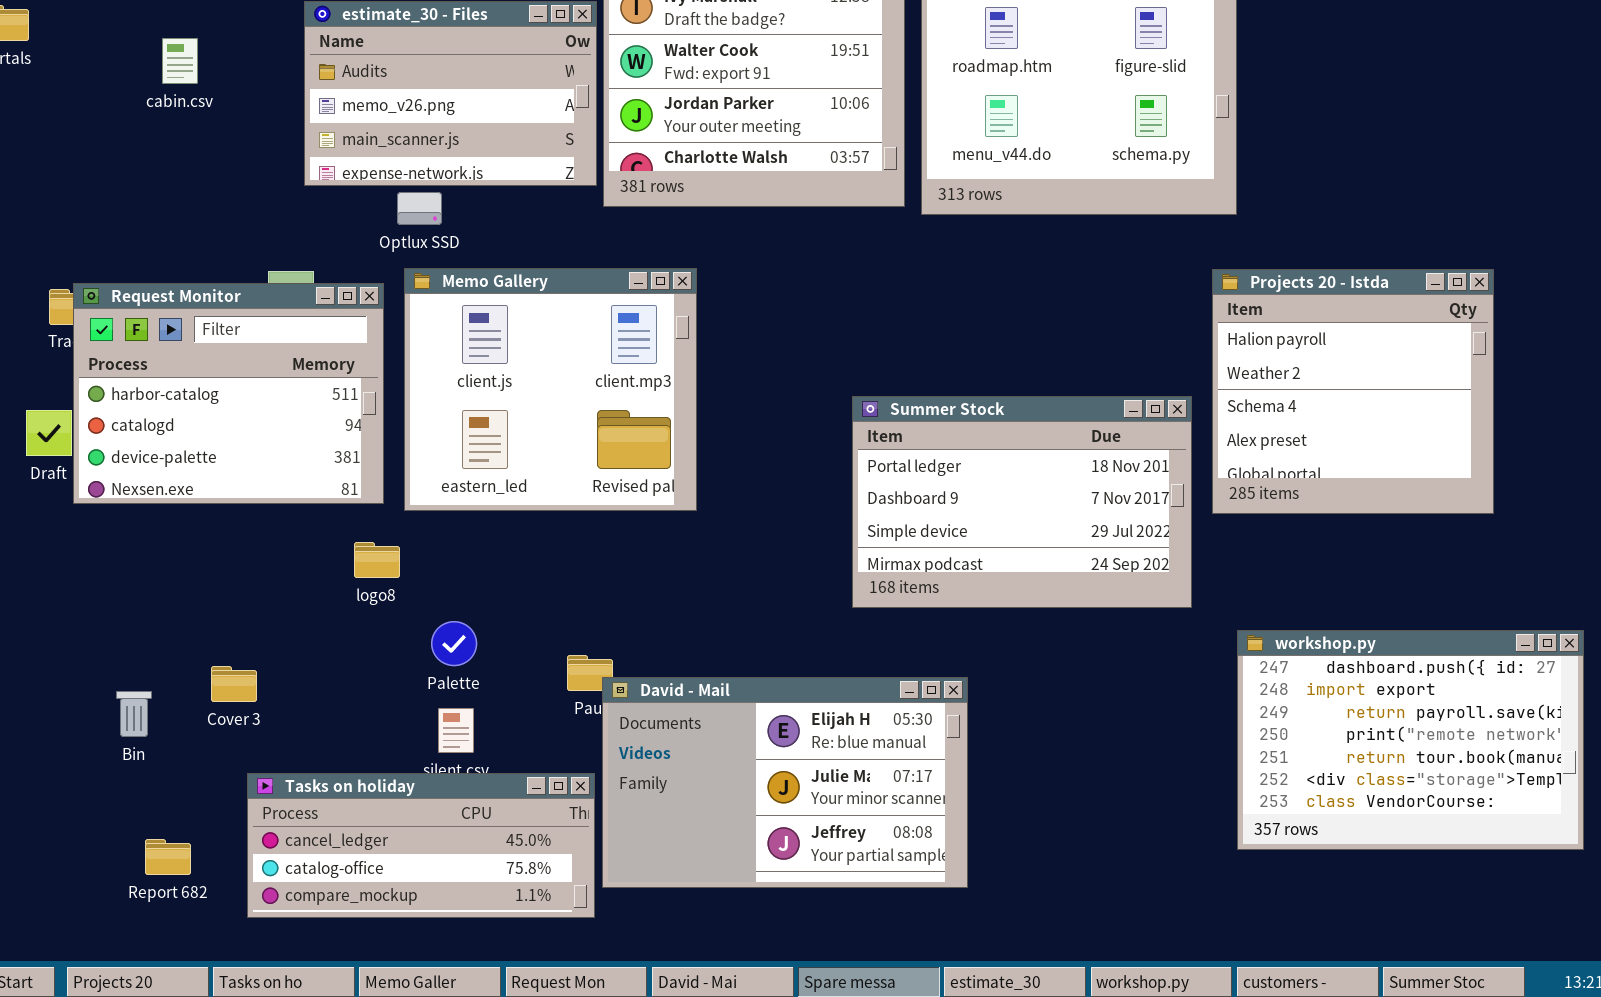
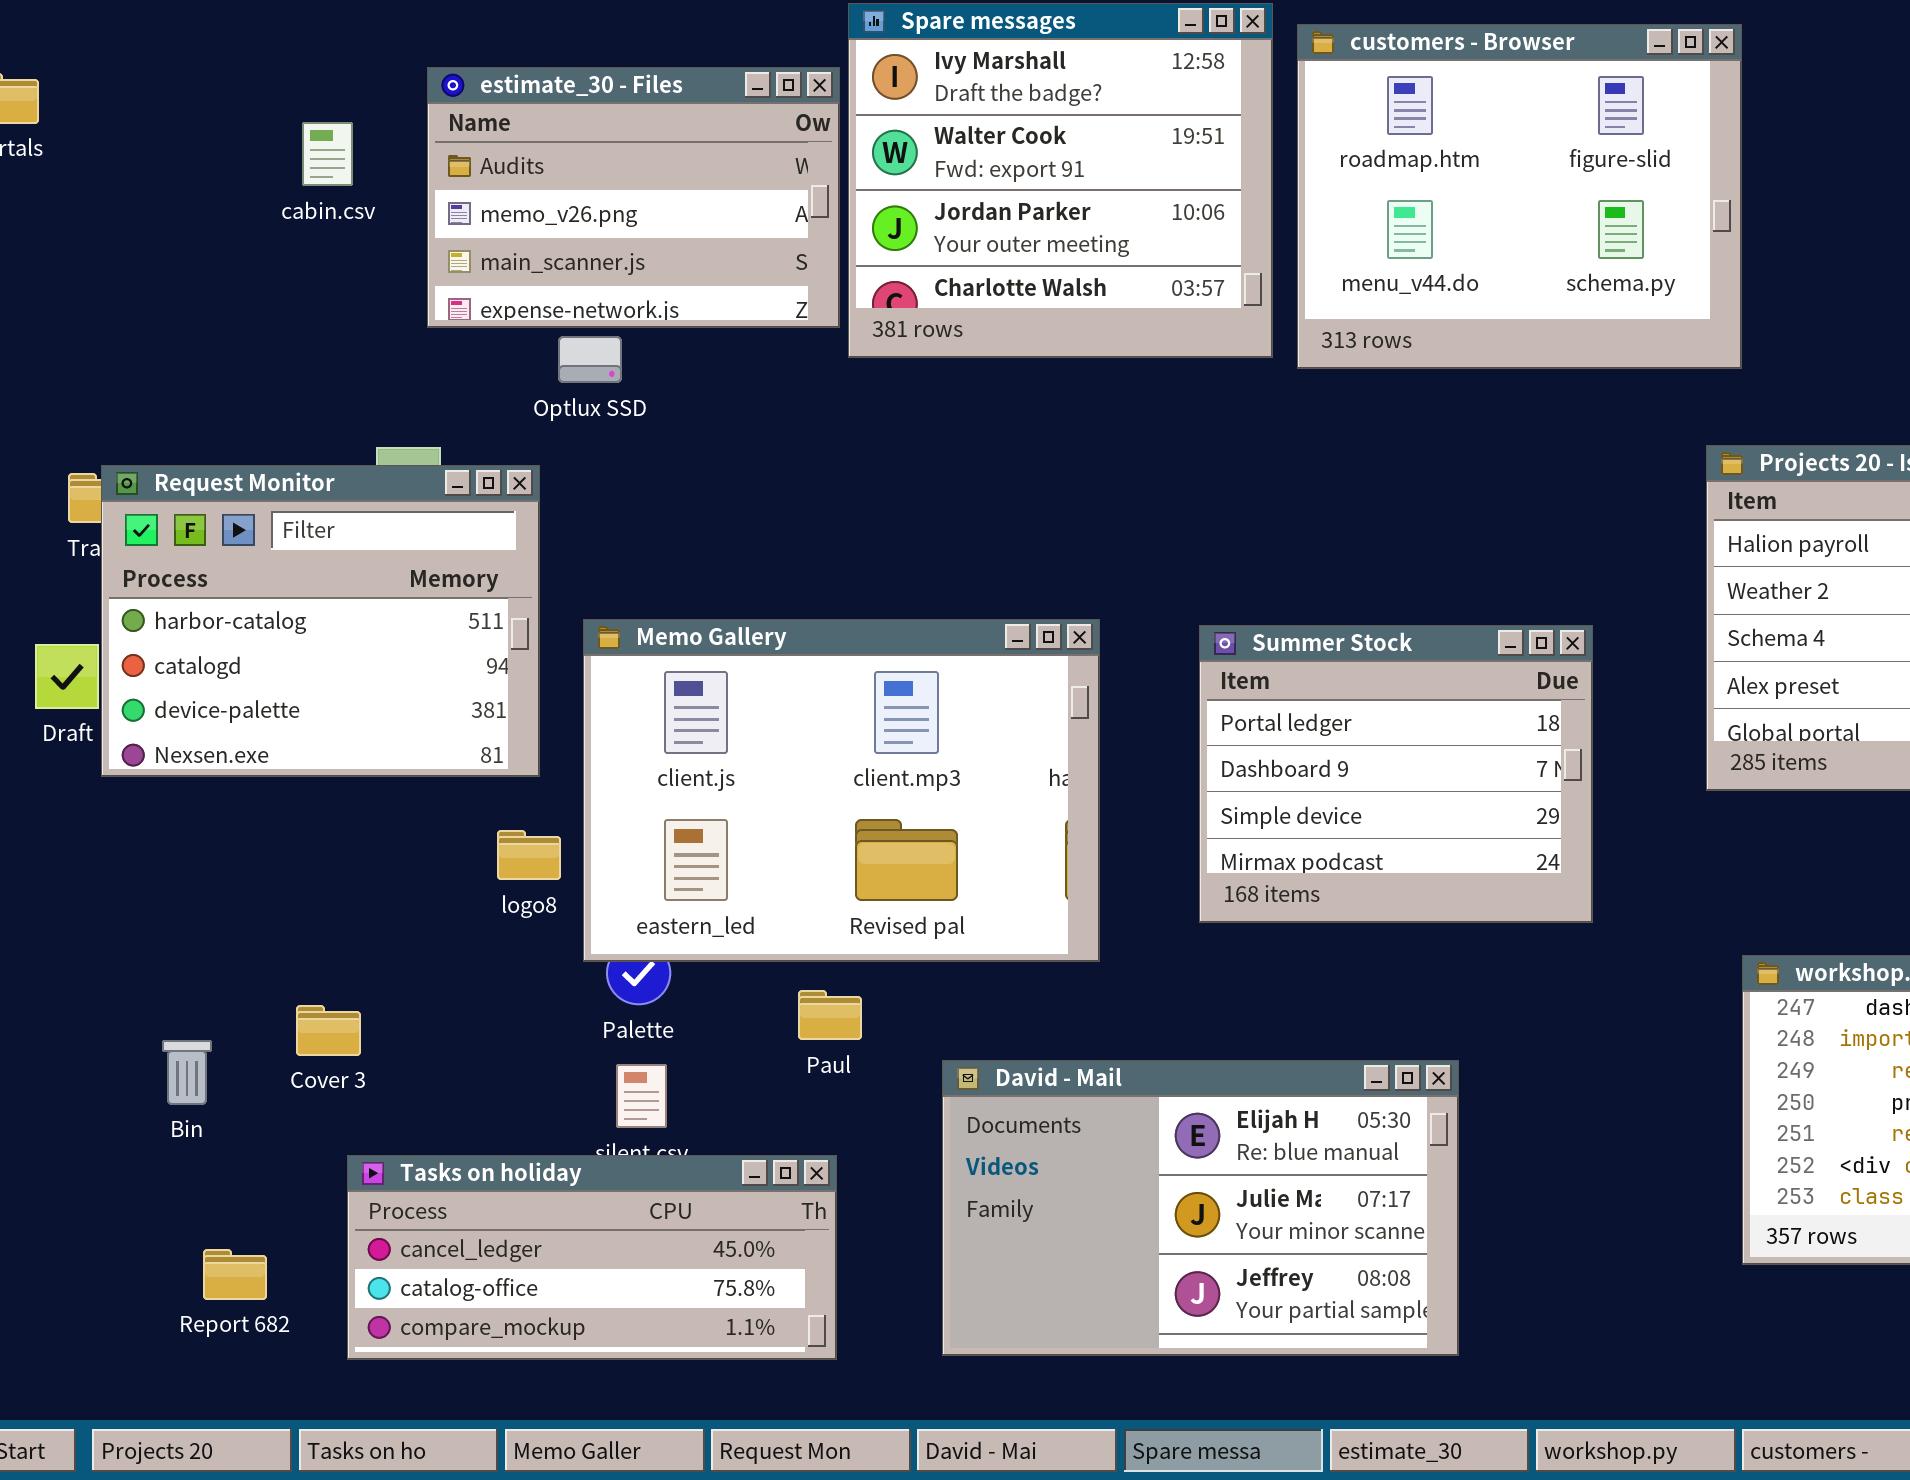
cabin.csv: [162,38,198,84] -> [302,122,353,186], moved
Memo Gallery: [404,268,697,511] -> [583,619,1100,962], moved, resized
Summer Stock: [852,396,1192,608] -> [1199,625,1593,923], resized
David - Mail: [602,677,968,888] -> [942,1060,1459,1356], moved

